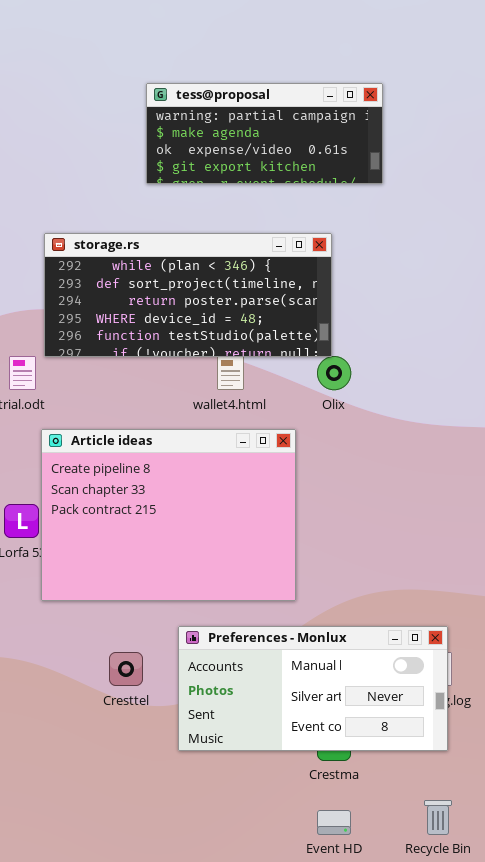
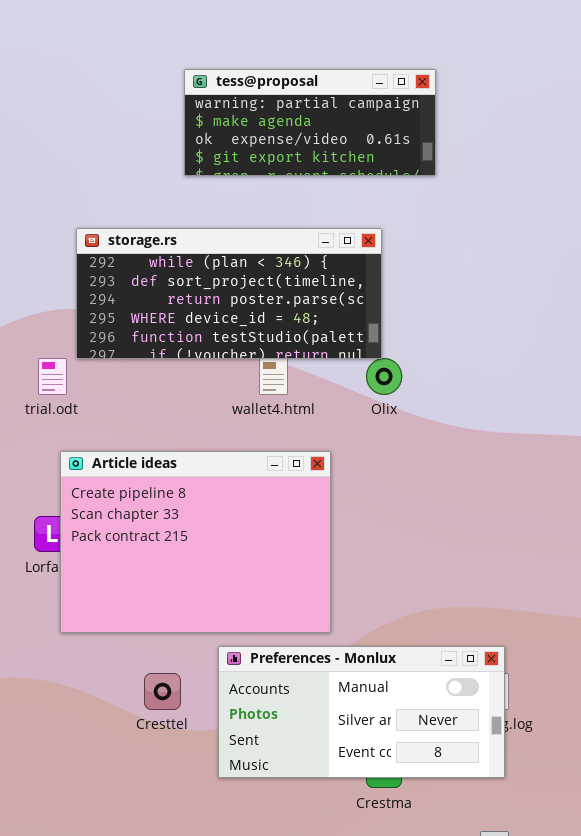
Article ideas: [41,429,296,601] -> [60,451,331,633], moved

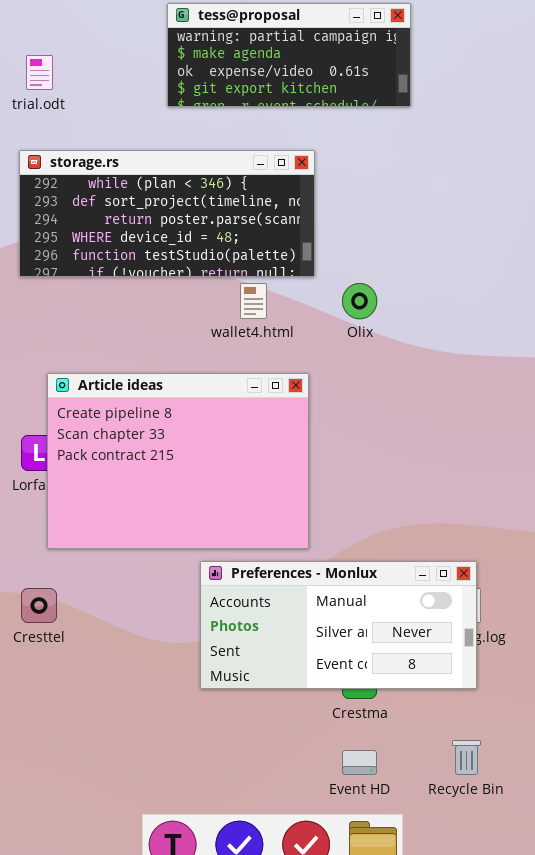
storage.rs: [76,228,382,359] -> [19,150,315,277], moved
trial.odt: [38,358,67,395] -> [26,55,53,90], moved
Cresttel: [144,673,181,710] -> [21,588,57,623], moved

